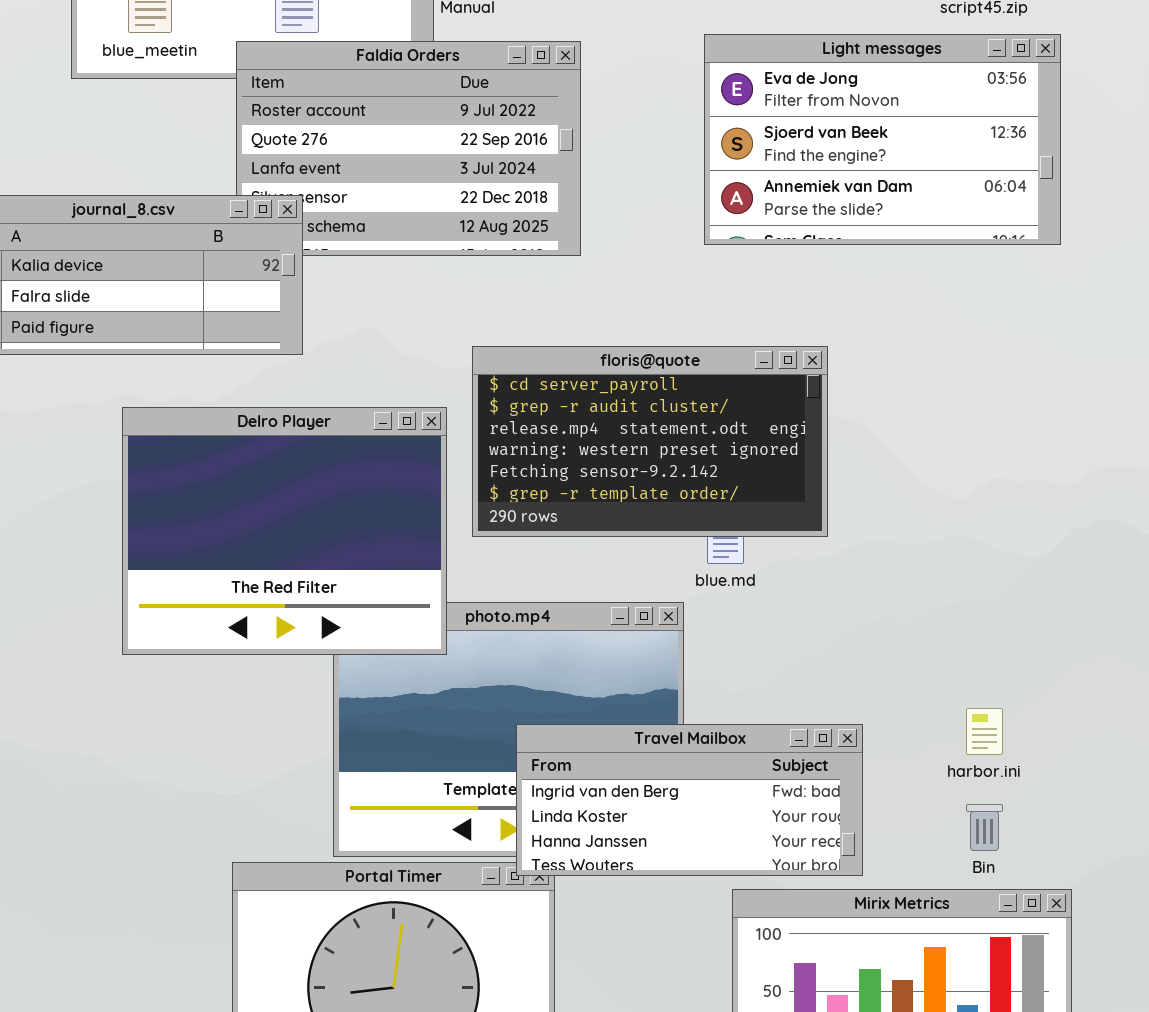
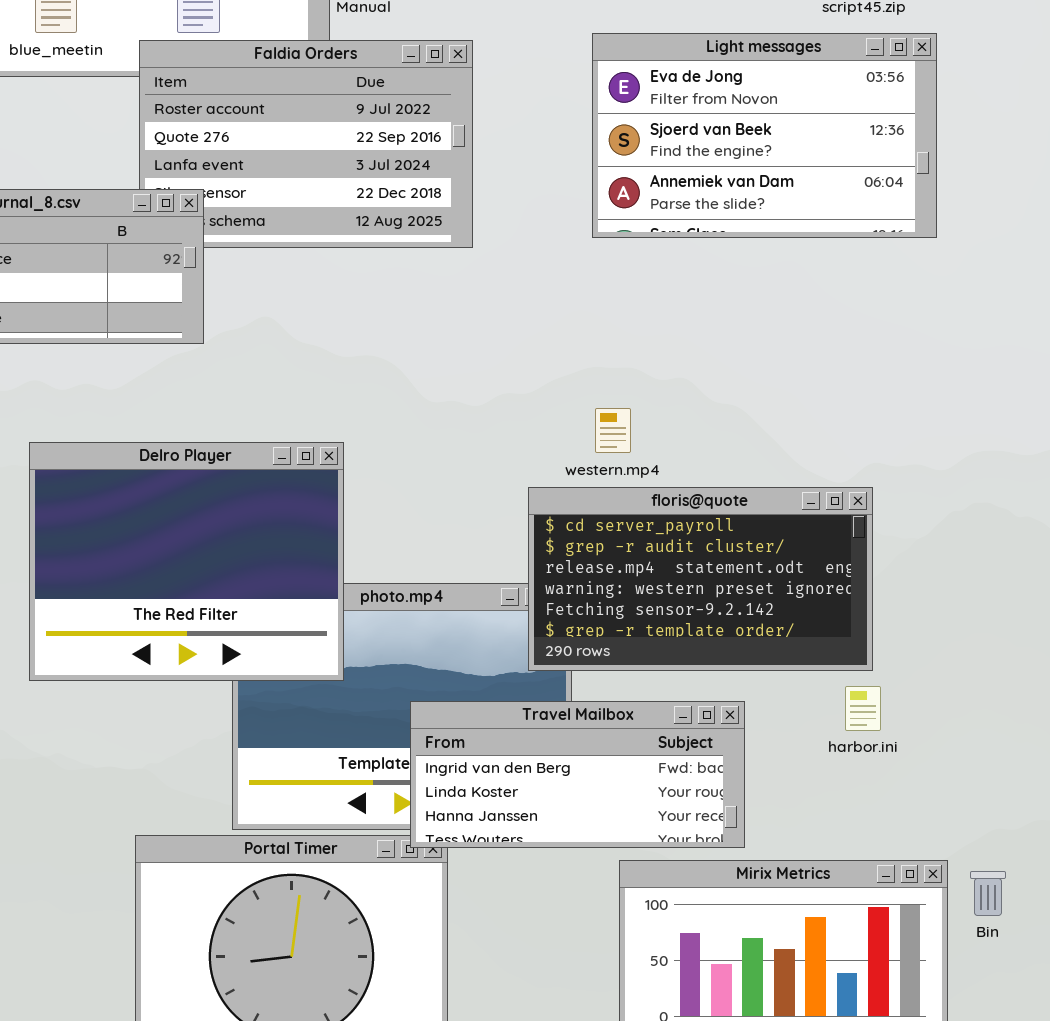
floris@quote: [472,346,828,537] -> [528,487,873,671], moved
Delro Player: [122,407,447,655] -> [29,442,344,681], moved
Bin: [966,804,1003,851] -> [970,871,1006,916], moved

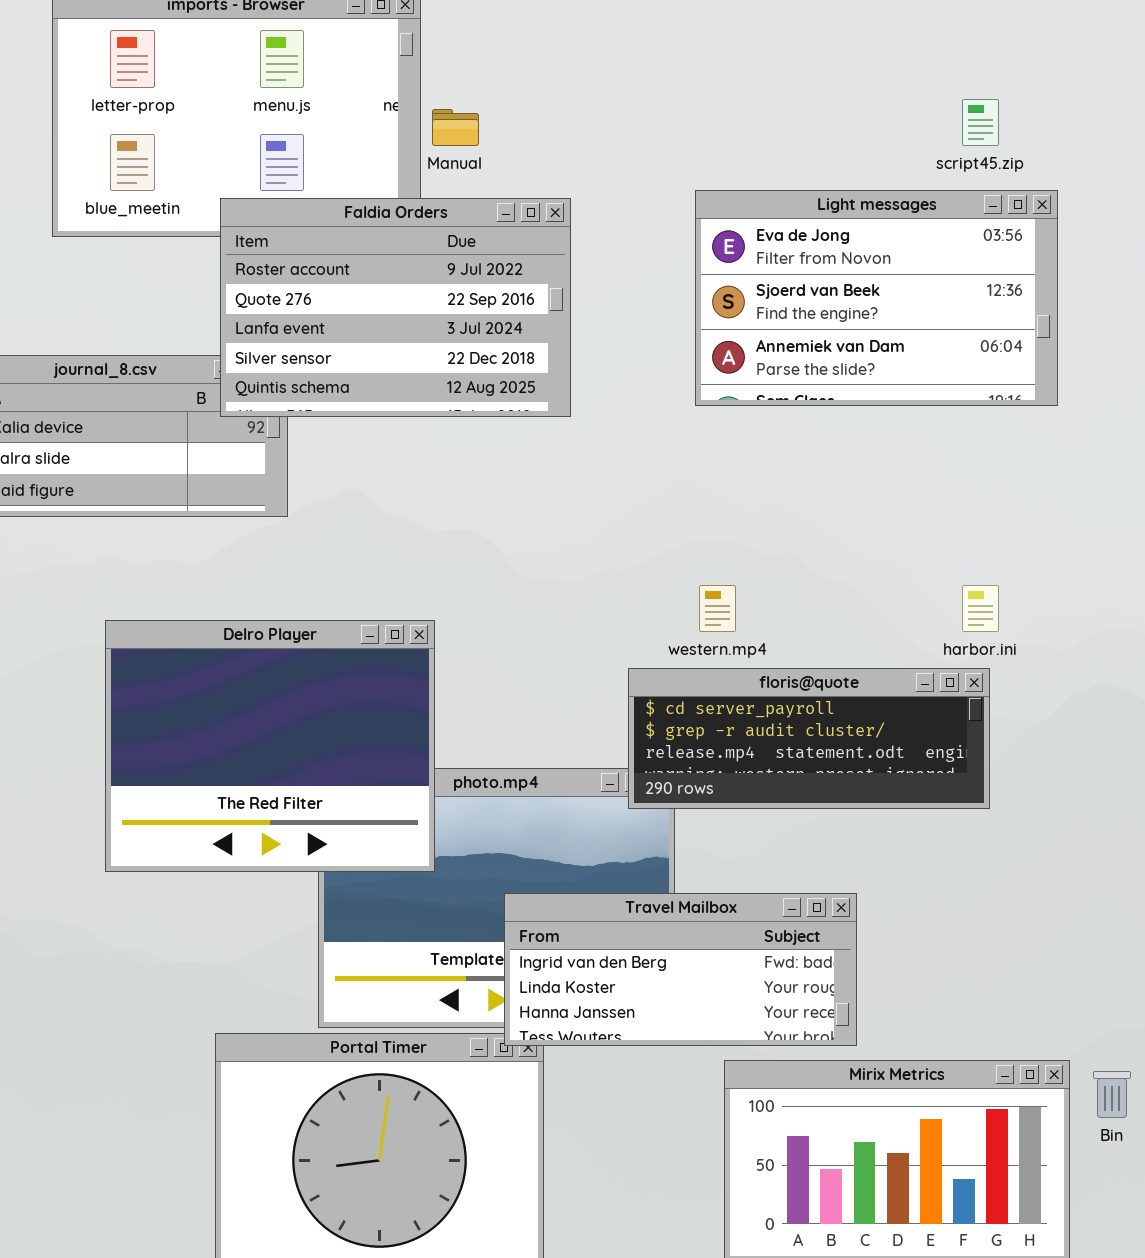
Faldia Orders: [139,40,473,248] -> [220,198,571,417], raised
floris@quote: [528,487,873,671] -> [628,668,990,809], resized
harbor.ini: [845,686,881,731] -> [962,585,999,632], moved

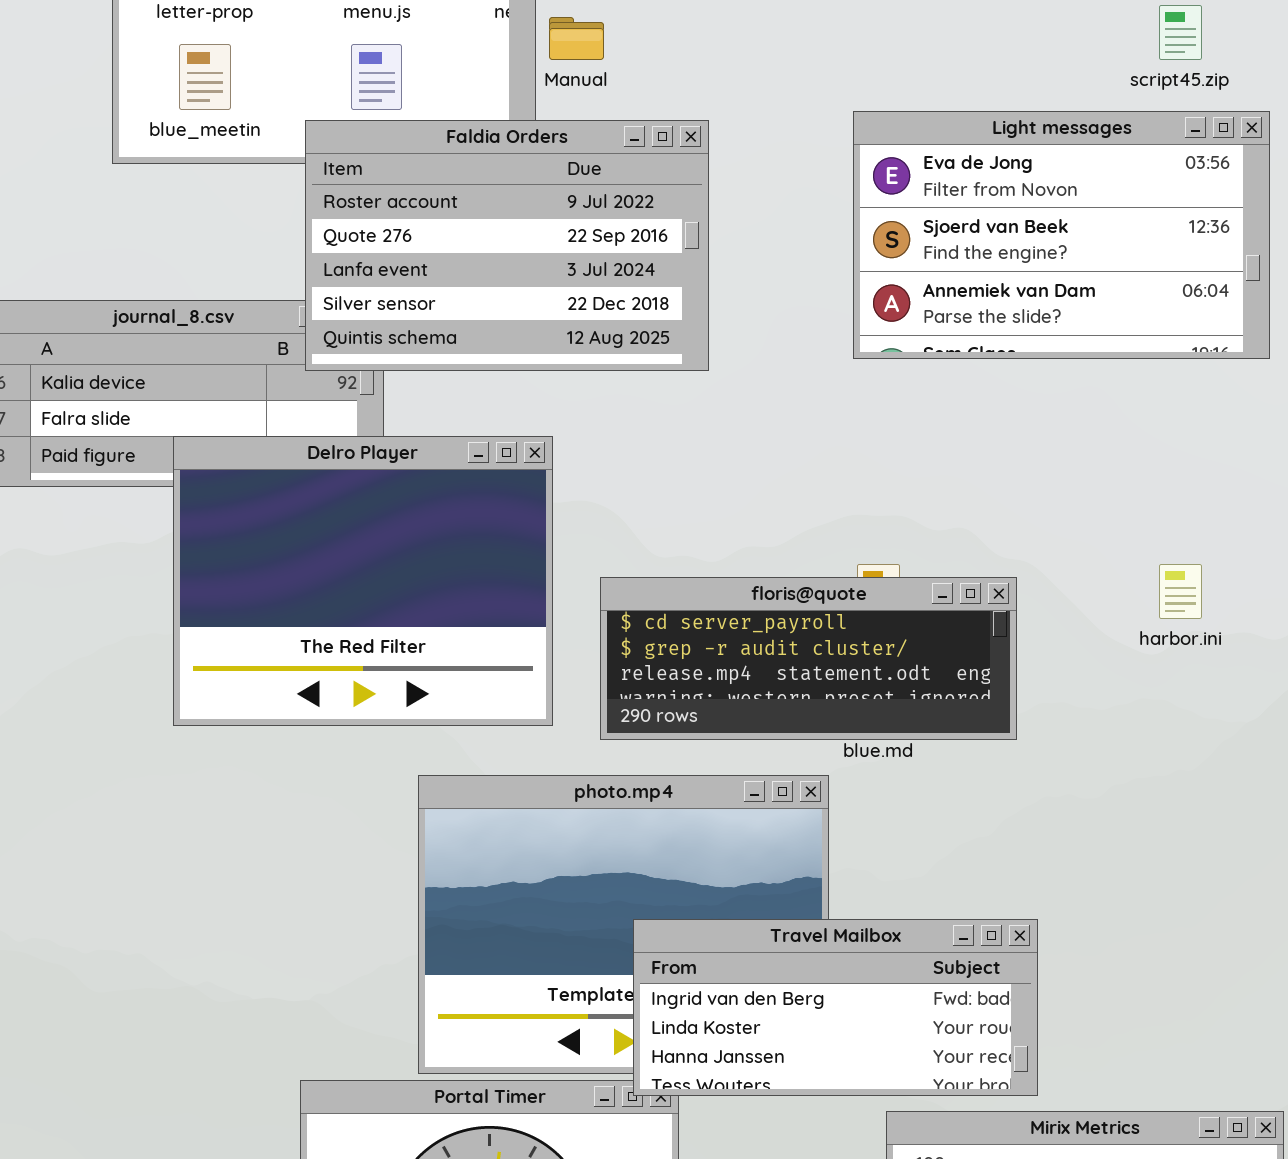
Delro Player: [105,620,435,872] -> [173,436,553,726], moved
floris@quote: [628,668,990,809] -> [600,577,1017,740], moved

